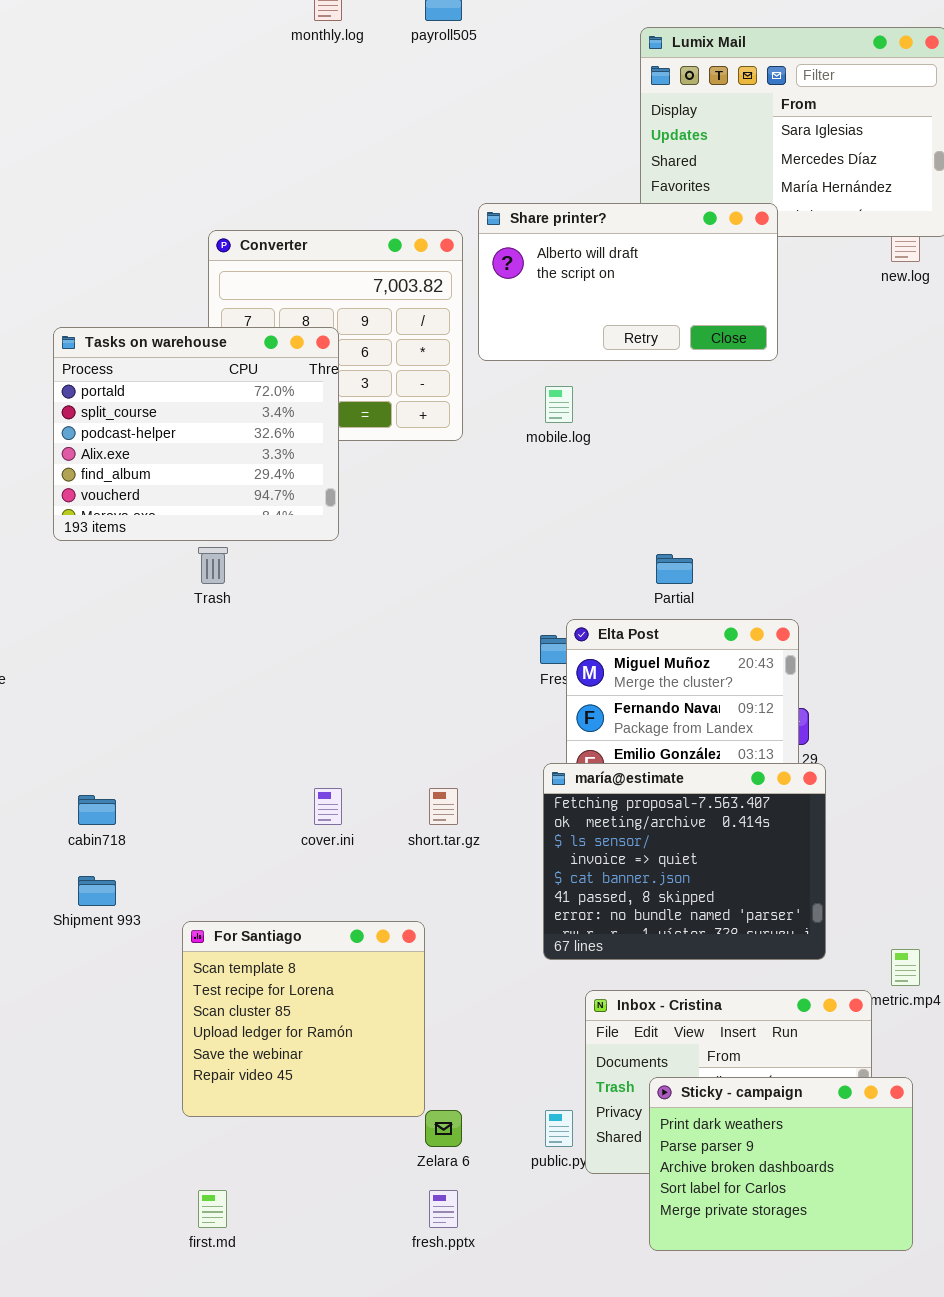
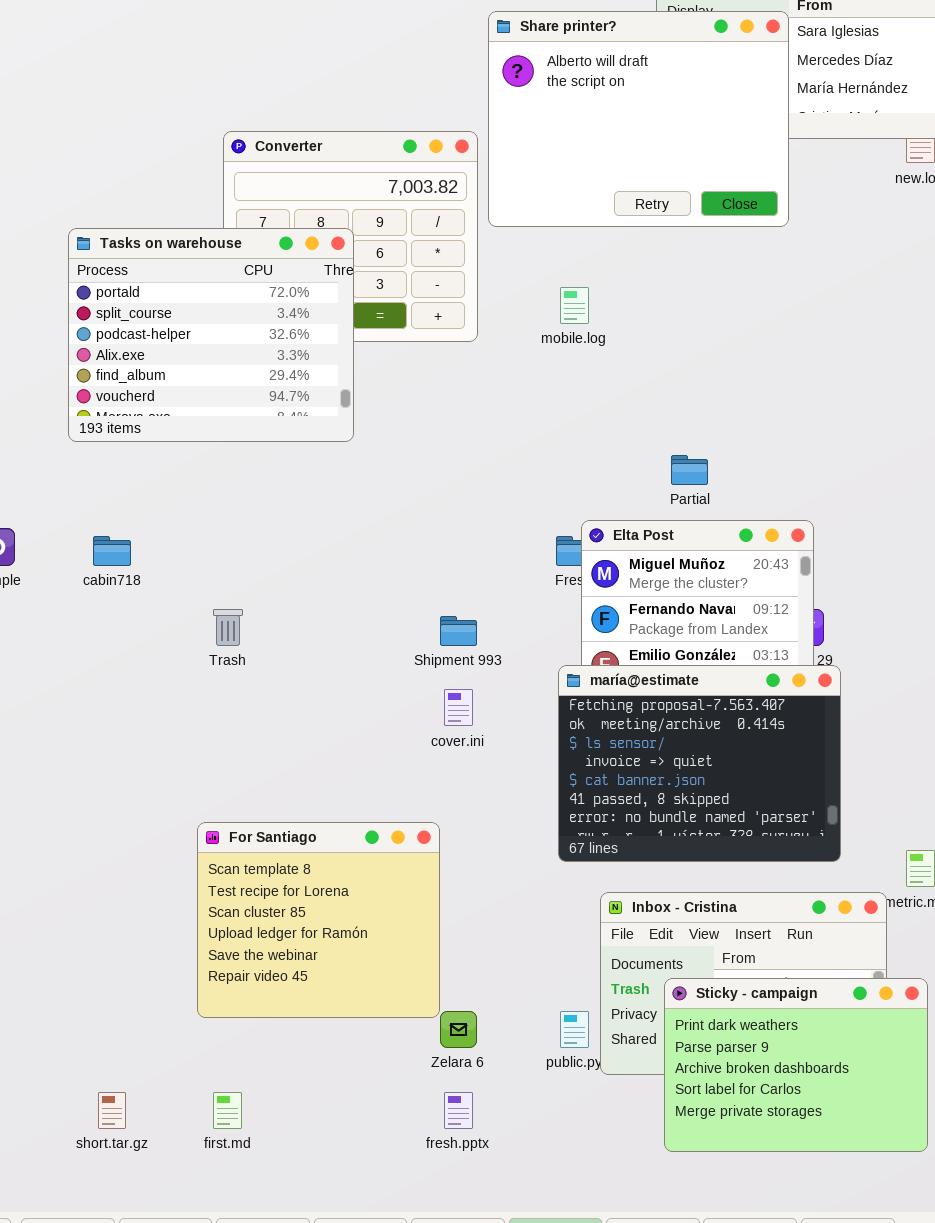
Share printer?: [478,203,778,361] -> [488,11,789,227], moved, resized
Trash: [198,547,228,584] -> [213,609,243,646], moved
cover.ini: [314,788,342,825] -> [444,689,473,726], moved
short.tar.gz: [429,788,458,825] -> [98,1092,126,1129], moved
cabin718: [78,795,116,825] -> [93,536,131,566], moved
Shipment 993: [78,876,116,906] -> [440,616,477,646], moved

